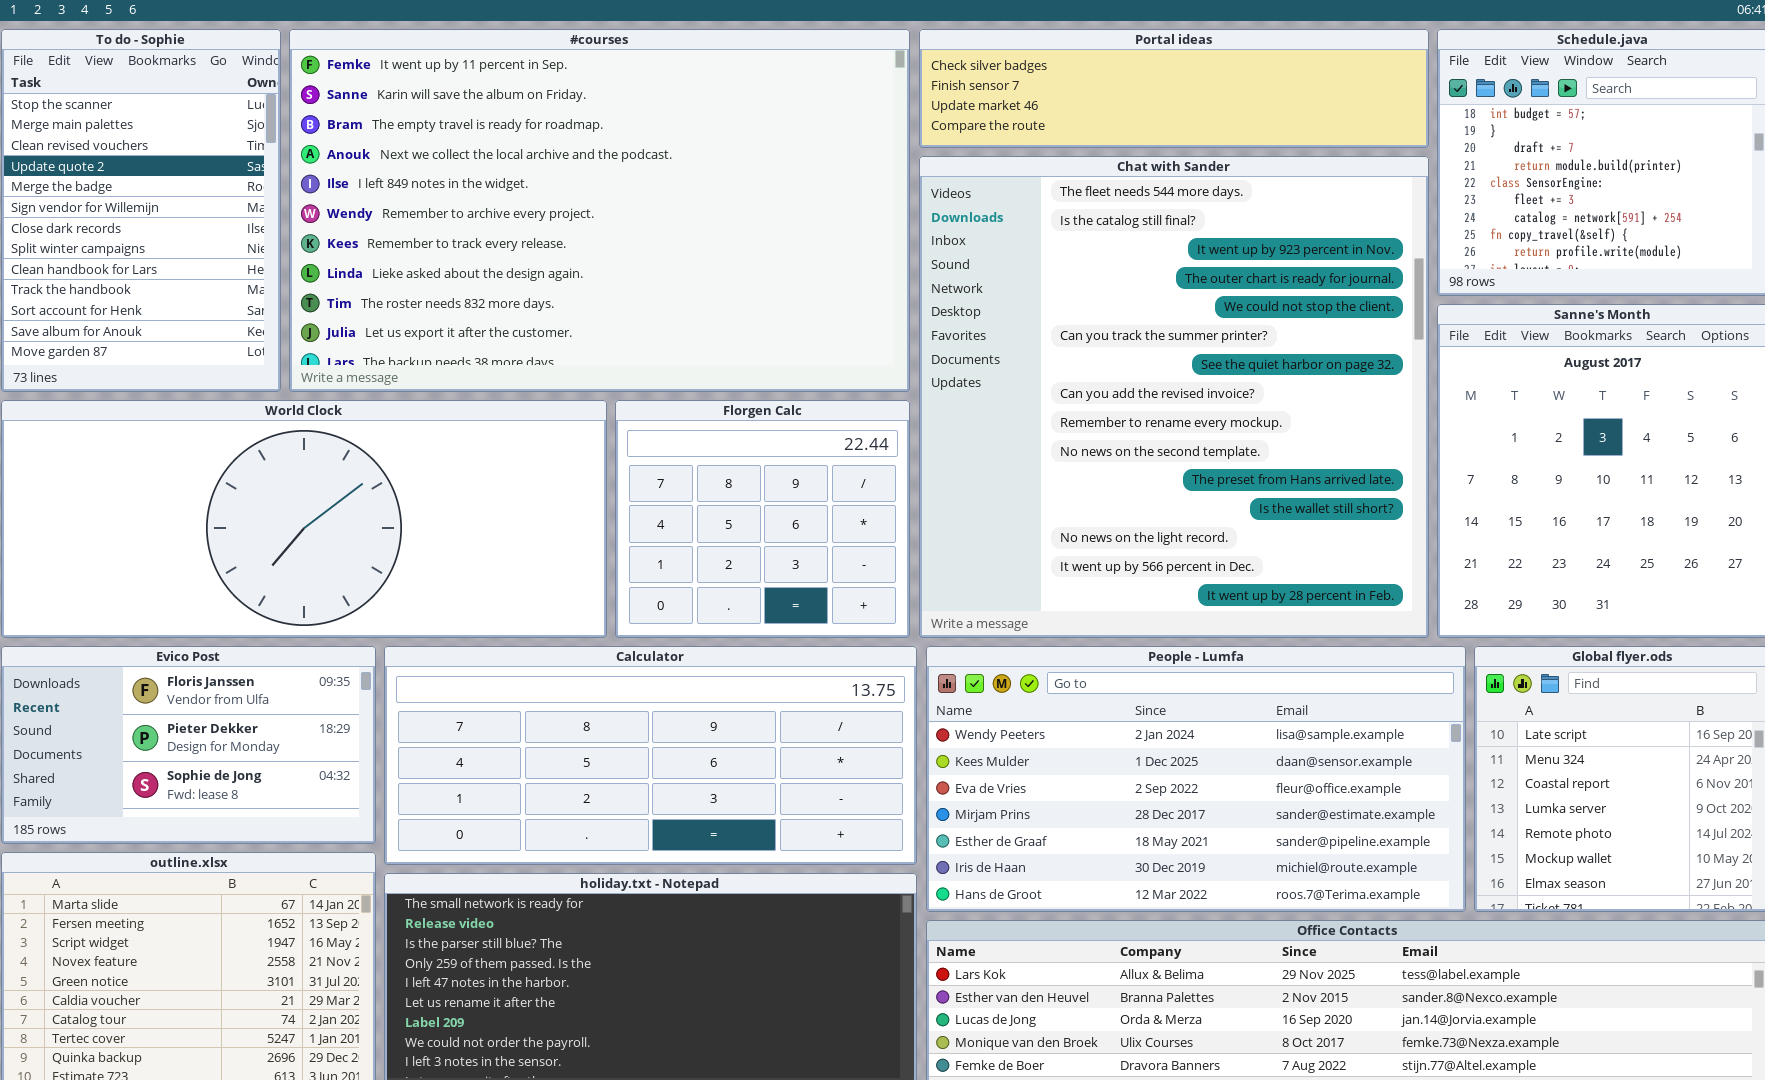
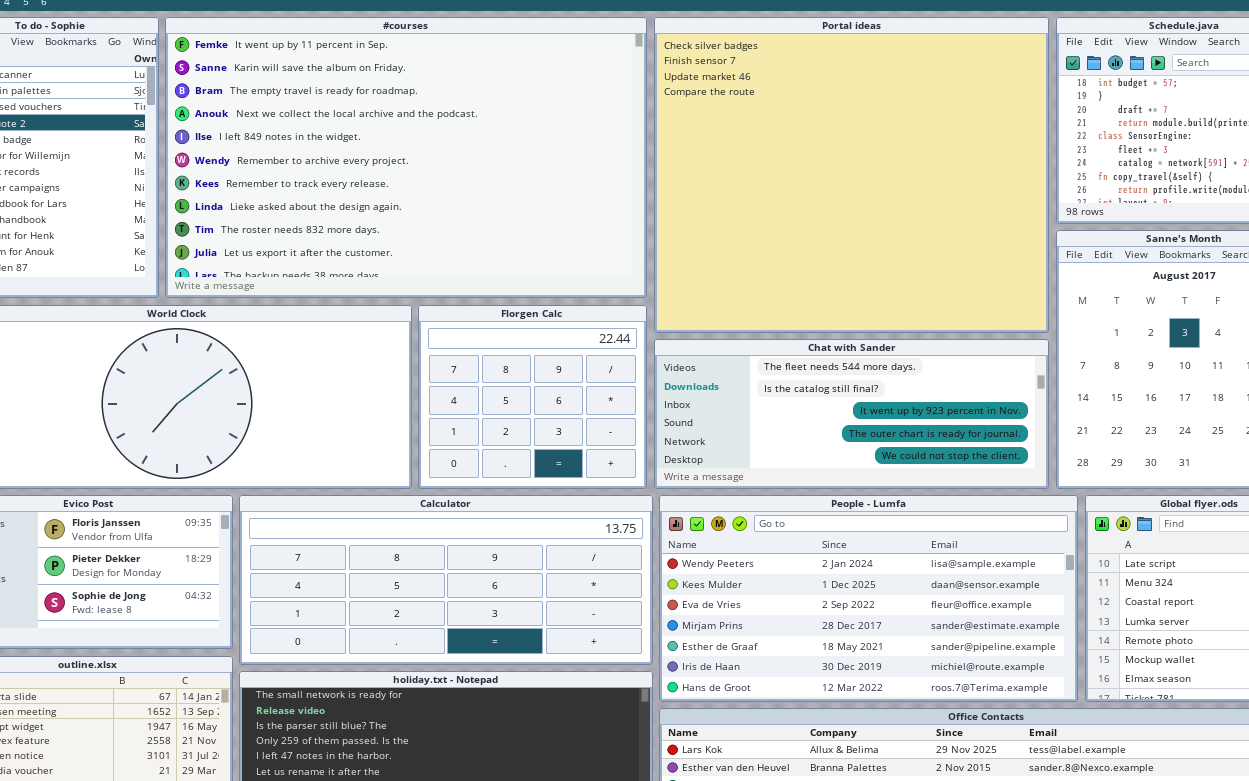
Portal ideas: [919,29,1429,148] -> [654,17,1049,333], resized
Chat with Sander: [919,156,1429,638] -> [654,339,1049,489], resized

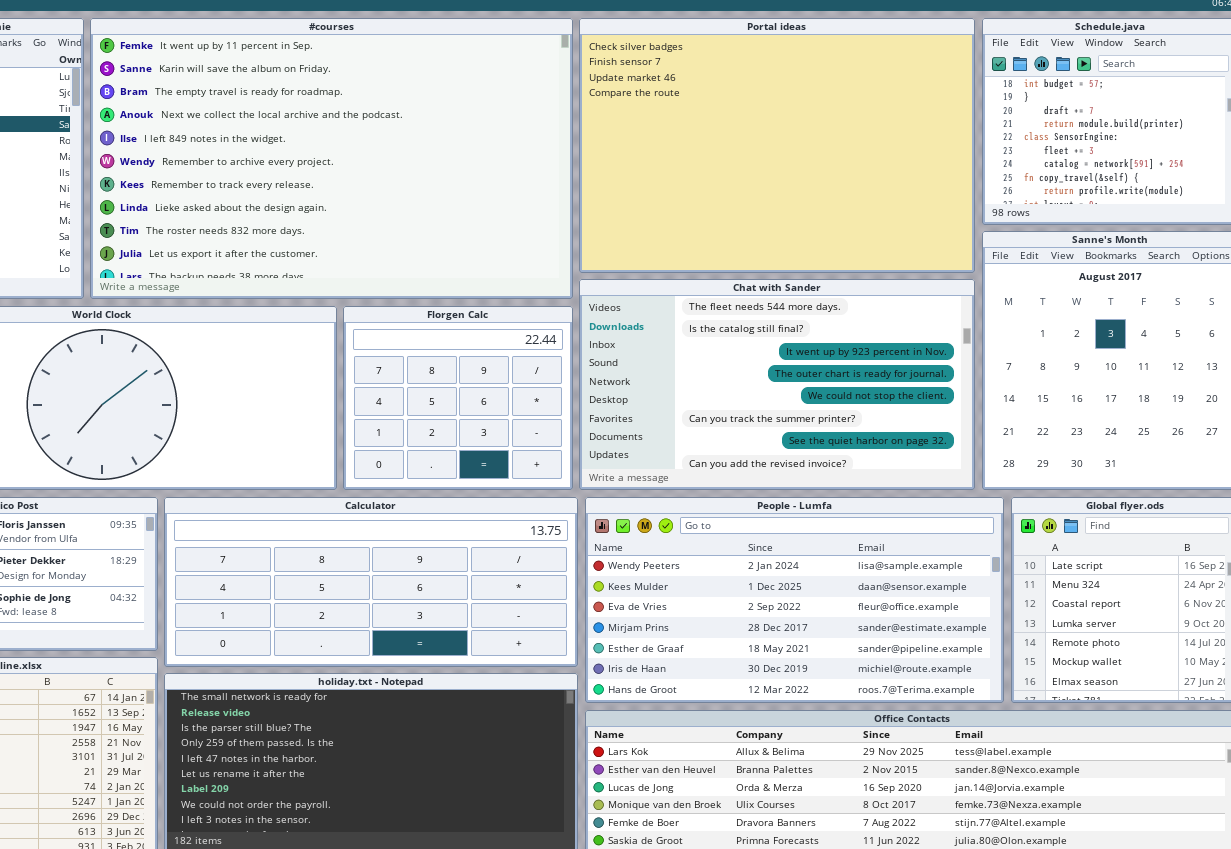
Portal ideas: [654,17,1049,333] -> [579,18,975,273], resized
Chat with Sander: [654,339,1049,489] -> [579,279,975,490], resized

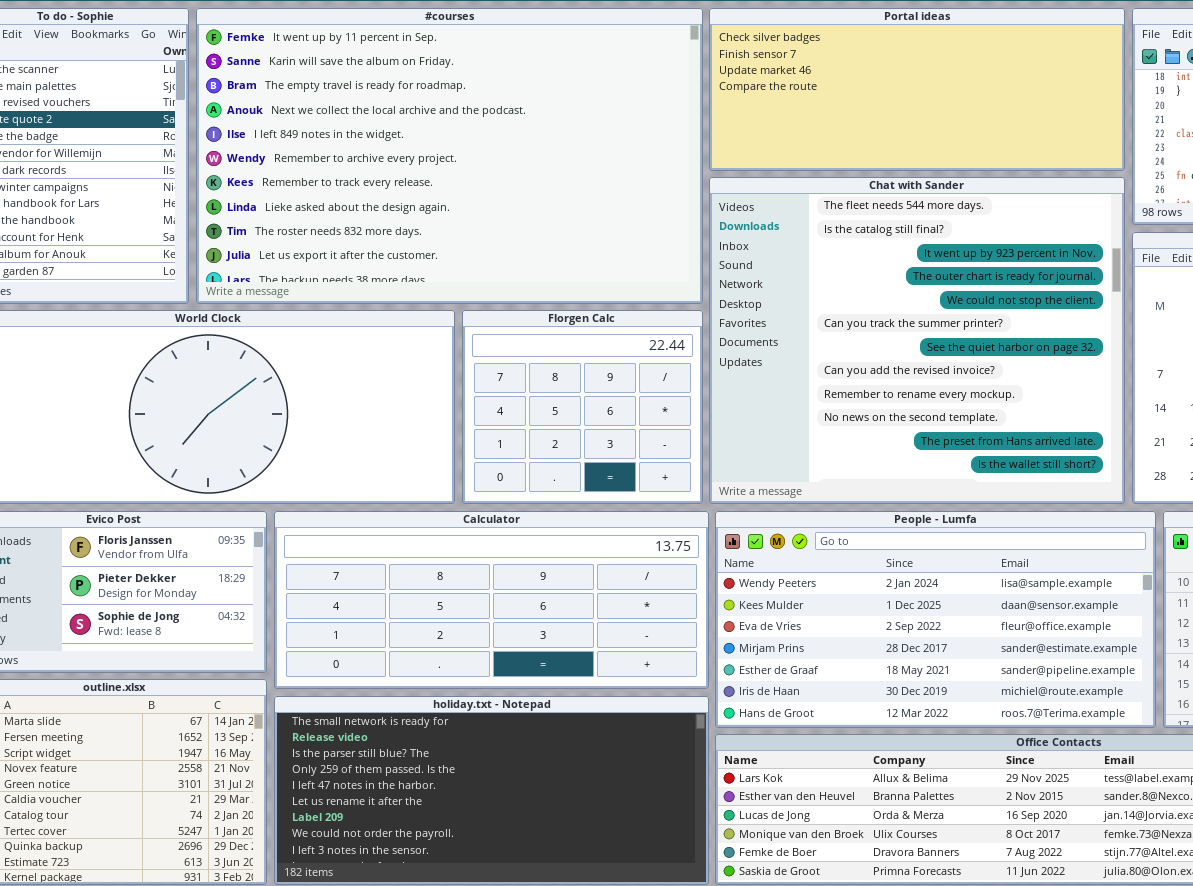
Portal ideas: [579,18,975,273] -> [709,8,1125,171], resized
Chat with Sander: [579,279,975,490] -> [709,177,1125,504], resized

